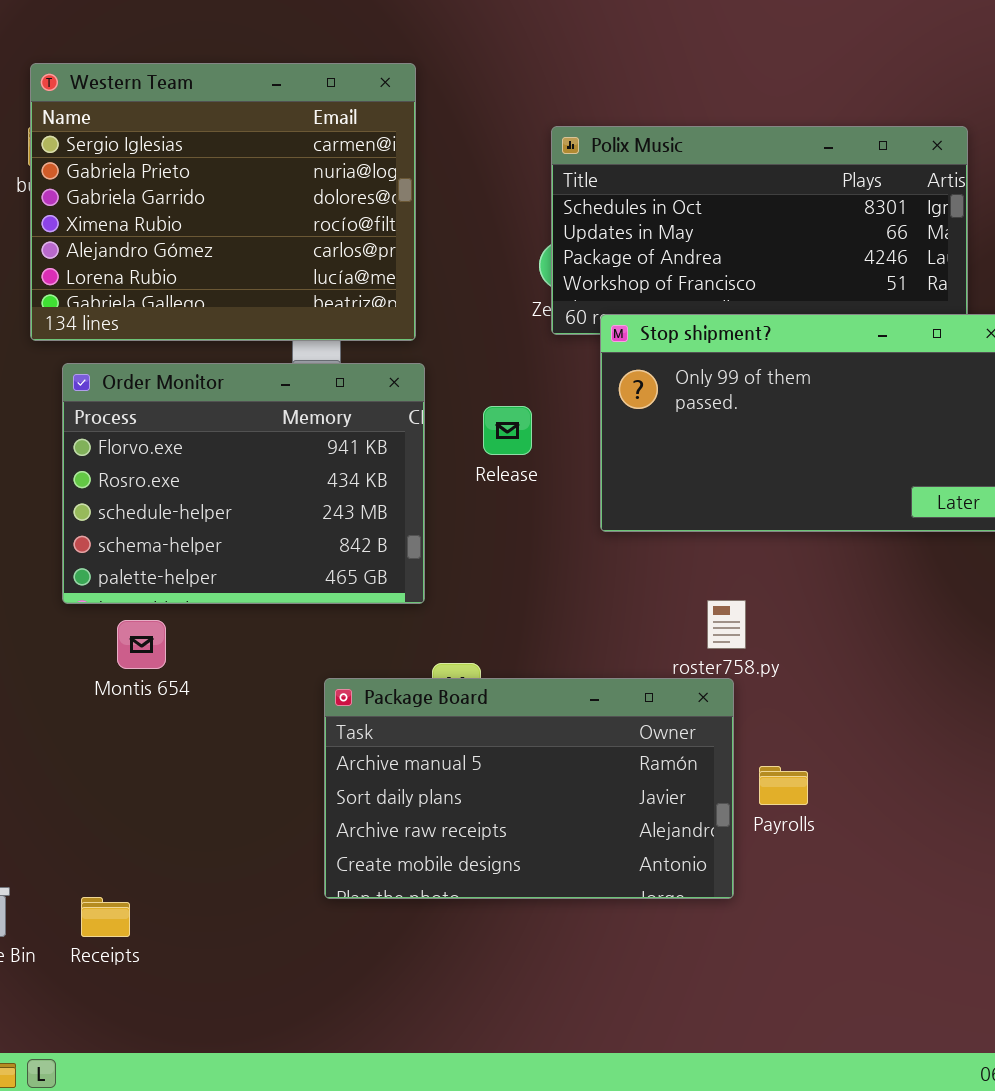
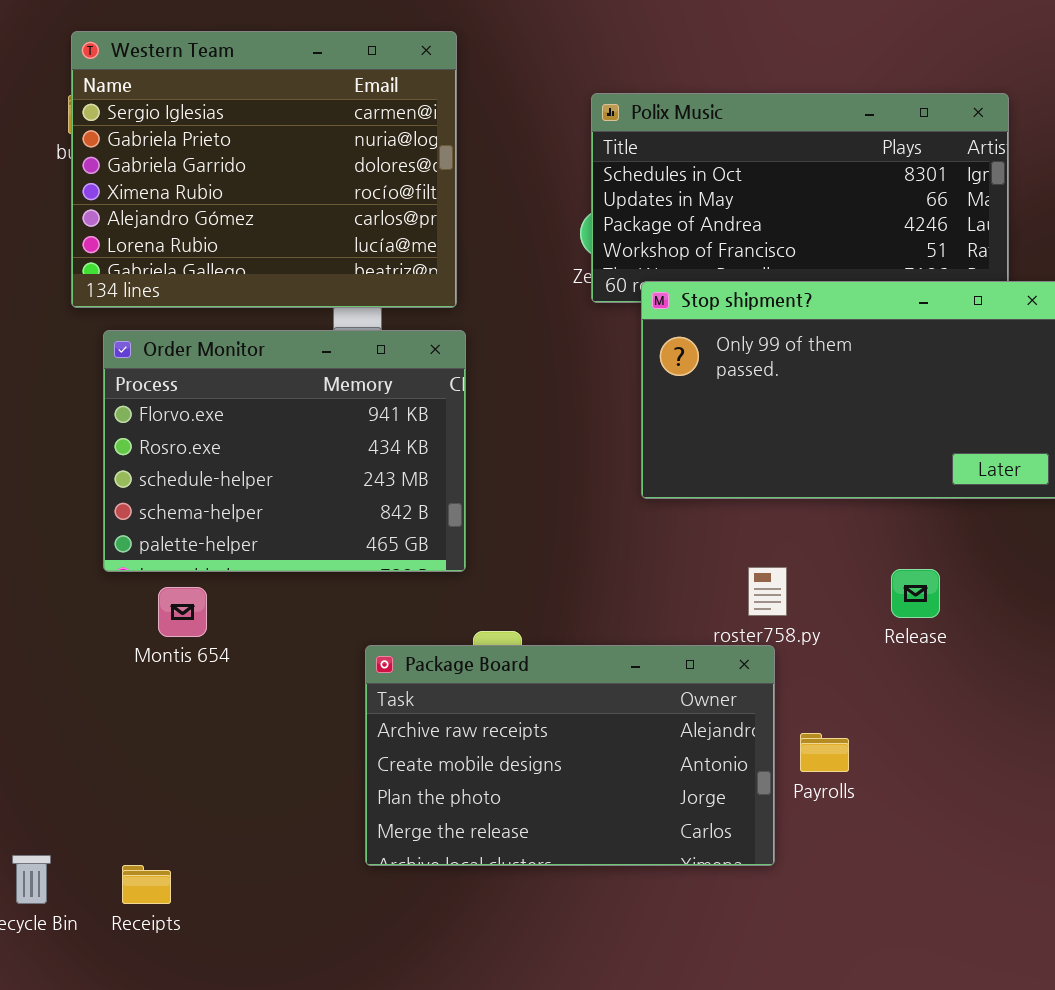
Release: [483,406,532,455] -> [891,569,940,618], moved
Package Board: [324,678,734,899] -> [365,645,775,866], scrolled down 2 rows

